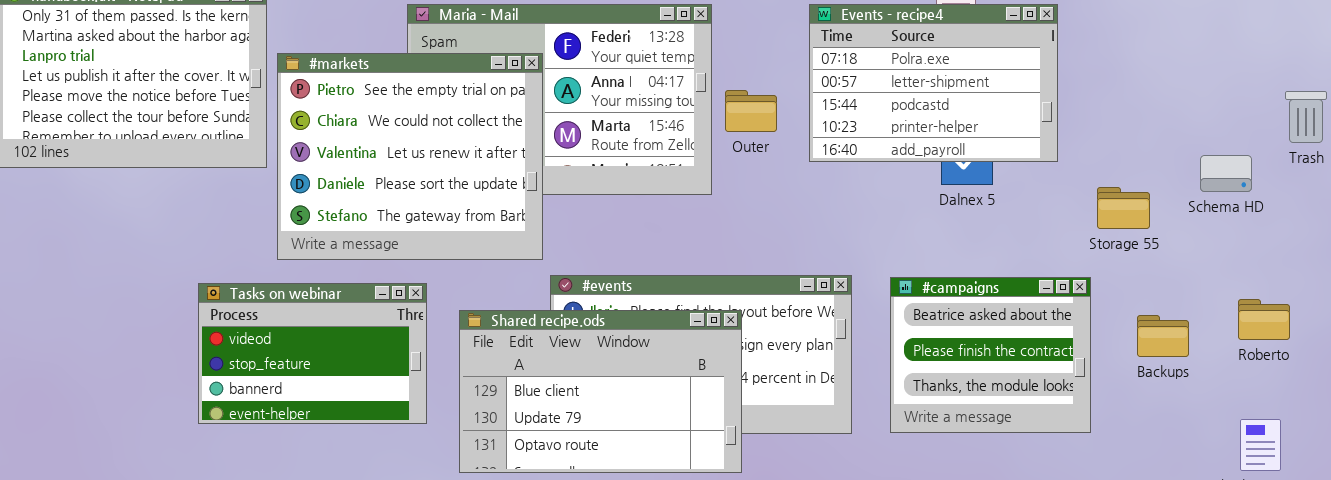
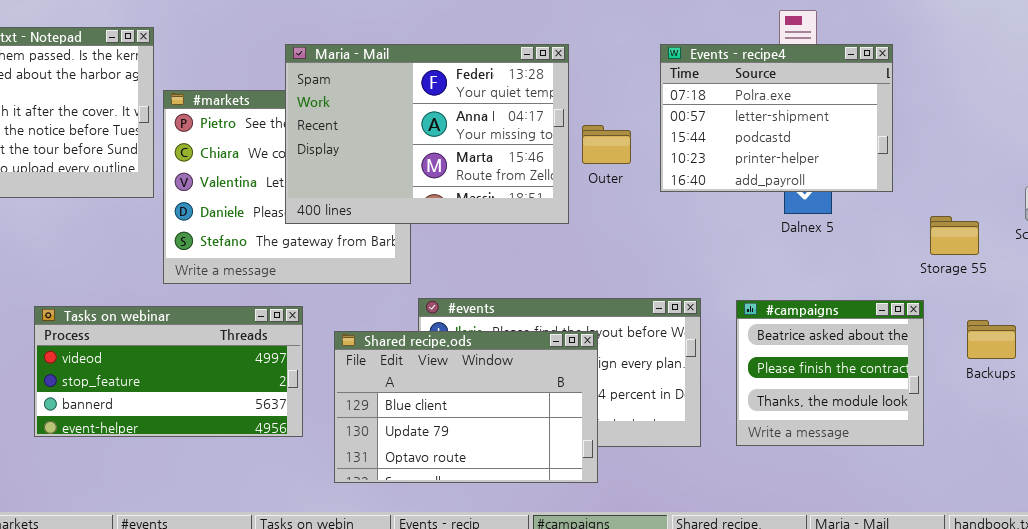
Maria - Mail: [407,4,712,195] -> [285,44,569,224], raised
Tasks on webinar: [198,283,427,424] -> [34,306,303,437], resized
Backups: [1137,315,1189,357] -> [967,320,1016,359], moved

